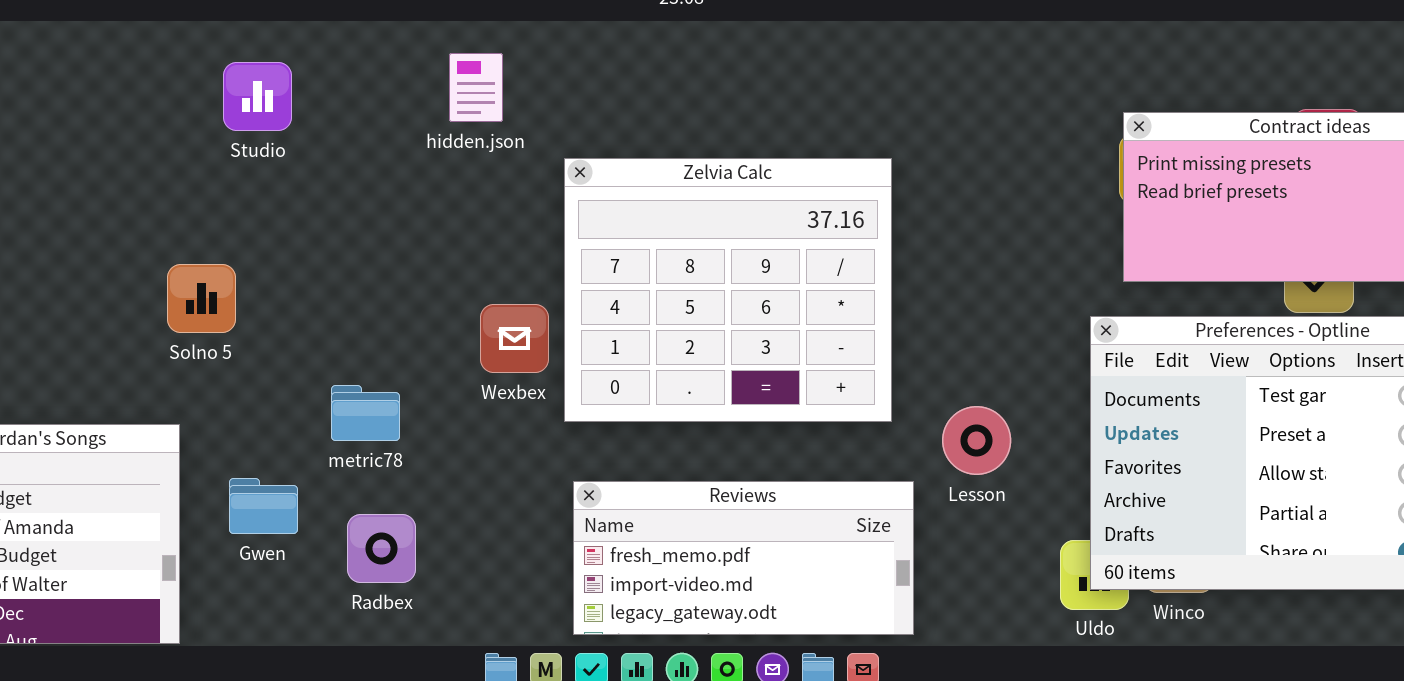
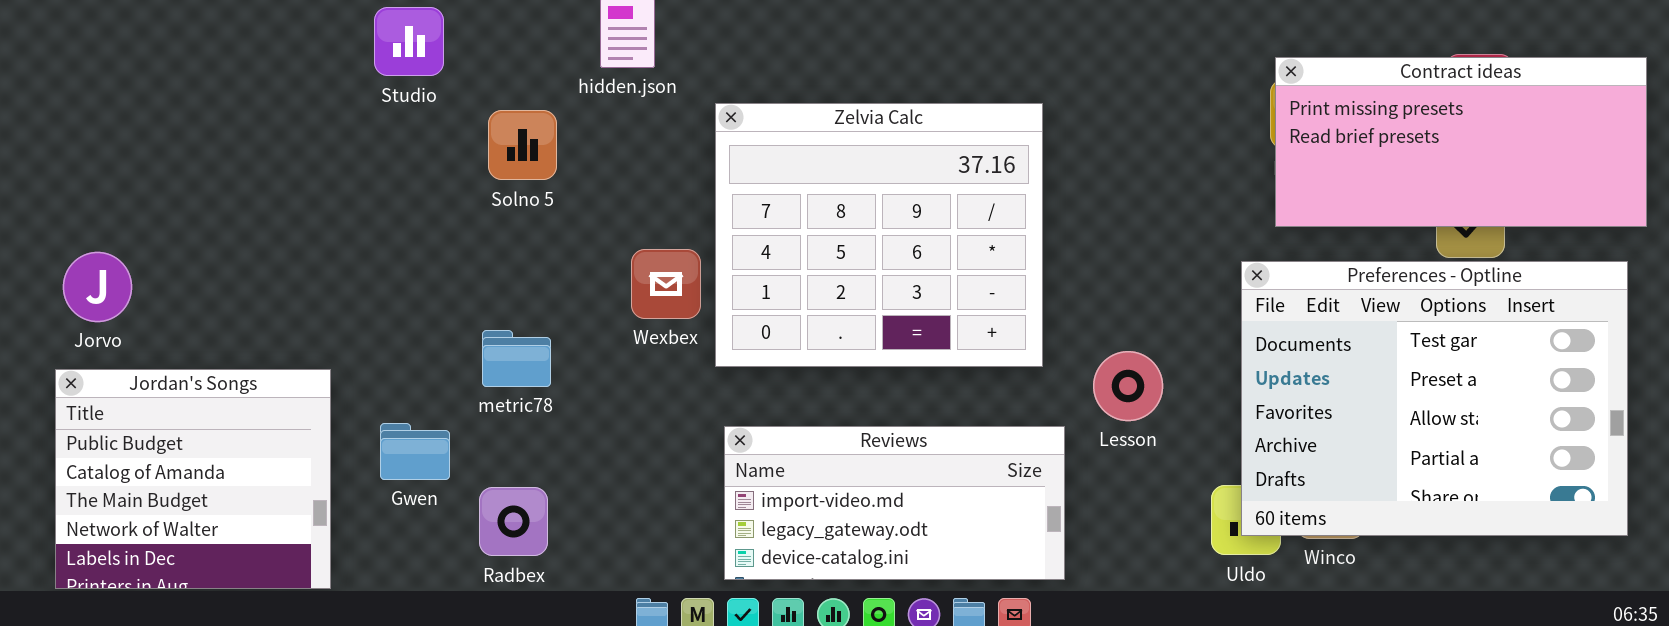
Solno 5: [167,264,236,333] -> [488,110,557,180], moved
Reviews: [573,481,914,635] -> [724,426,1065,580], scrolled down 1 row
Radbex: [347,514,416,583] -> [479,487,548,556], moved

